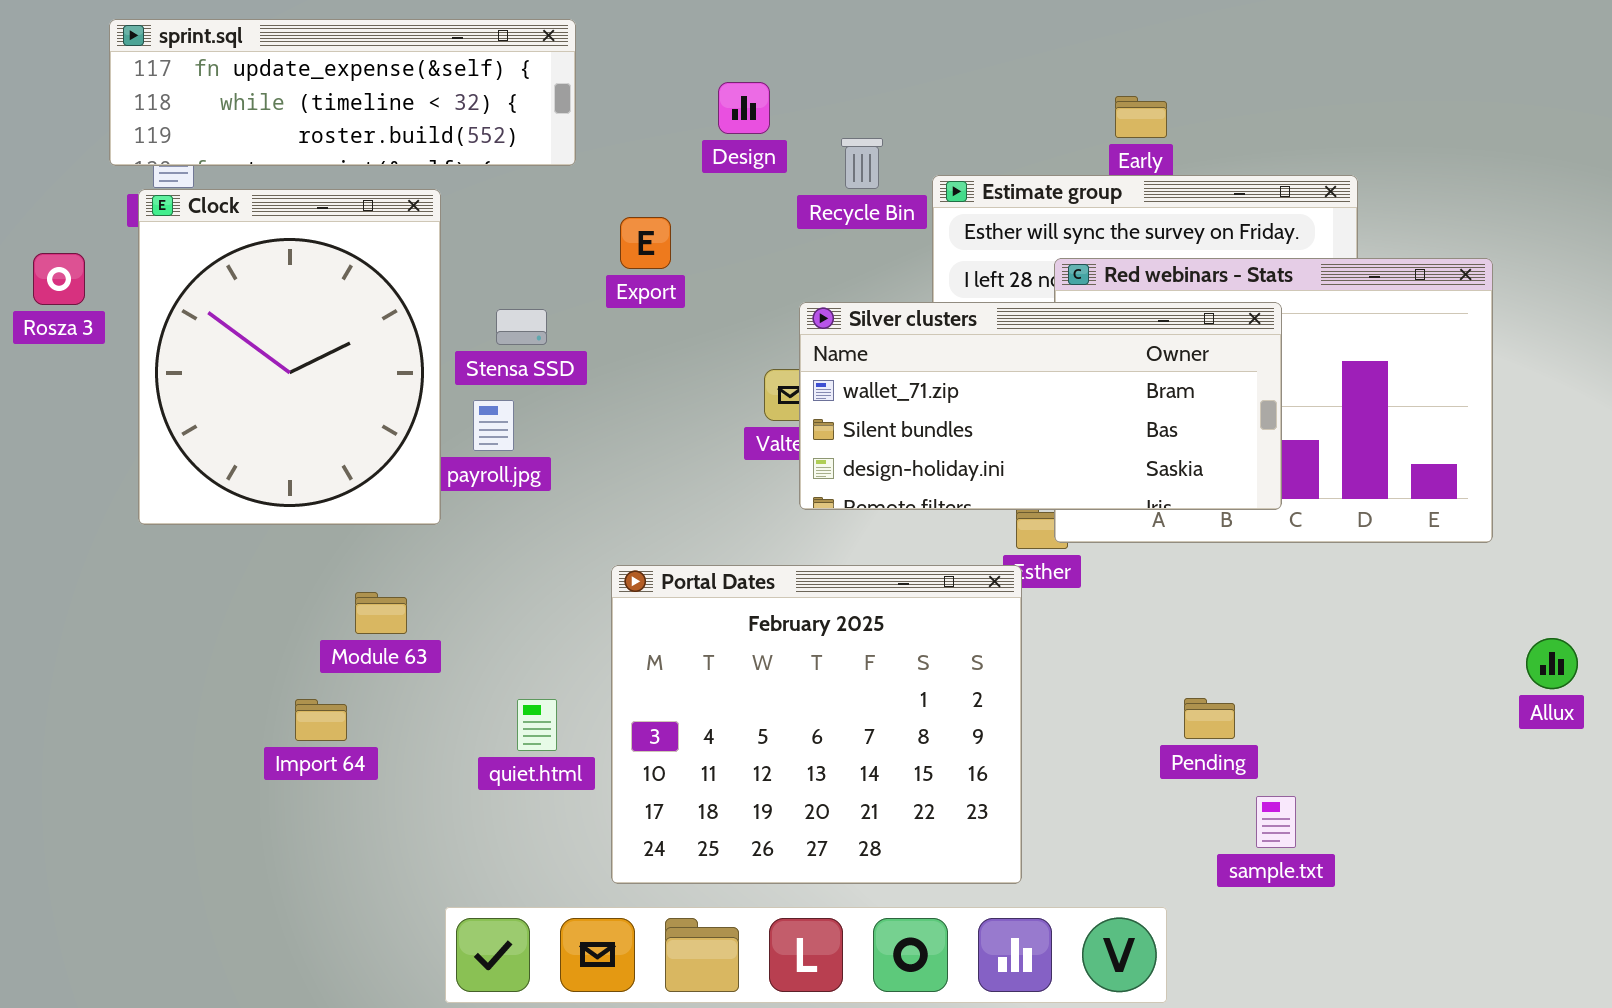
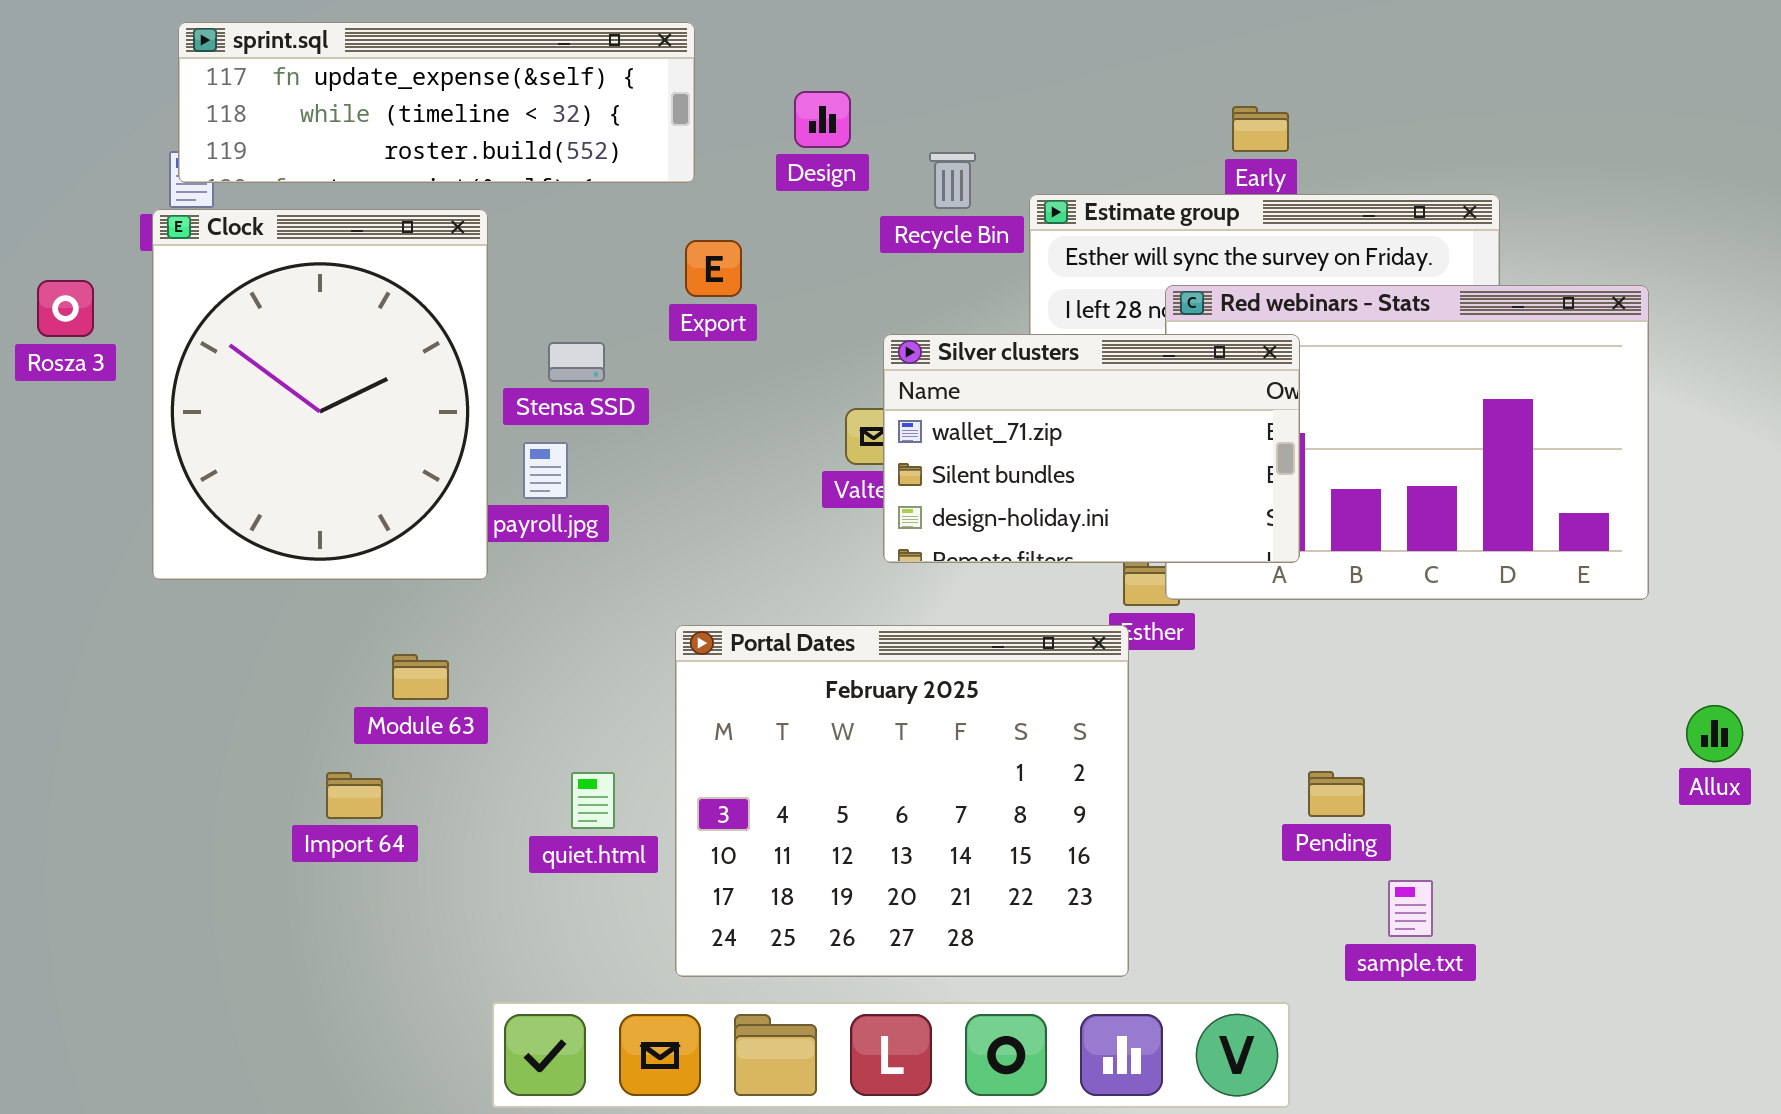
sprint.sql: [109,19,576,166] -> [178,22,695,183], moved
Silver clusters: [799,302,1282,510] -> [883,334,1300,563], resized

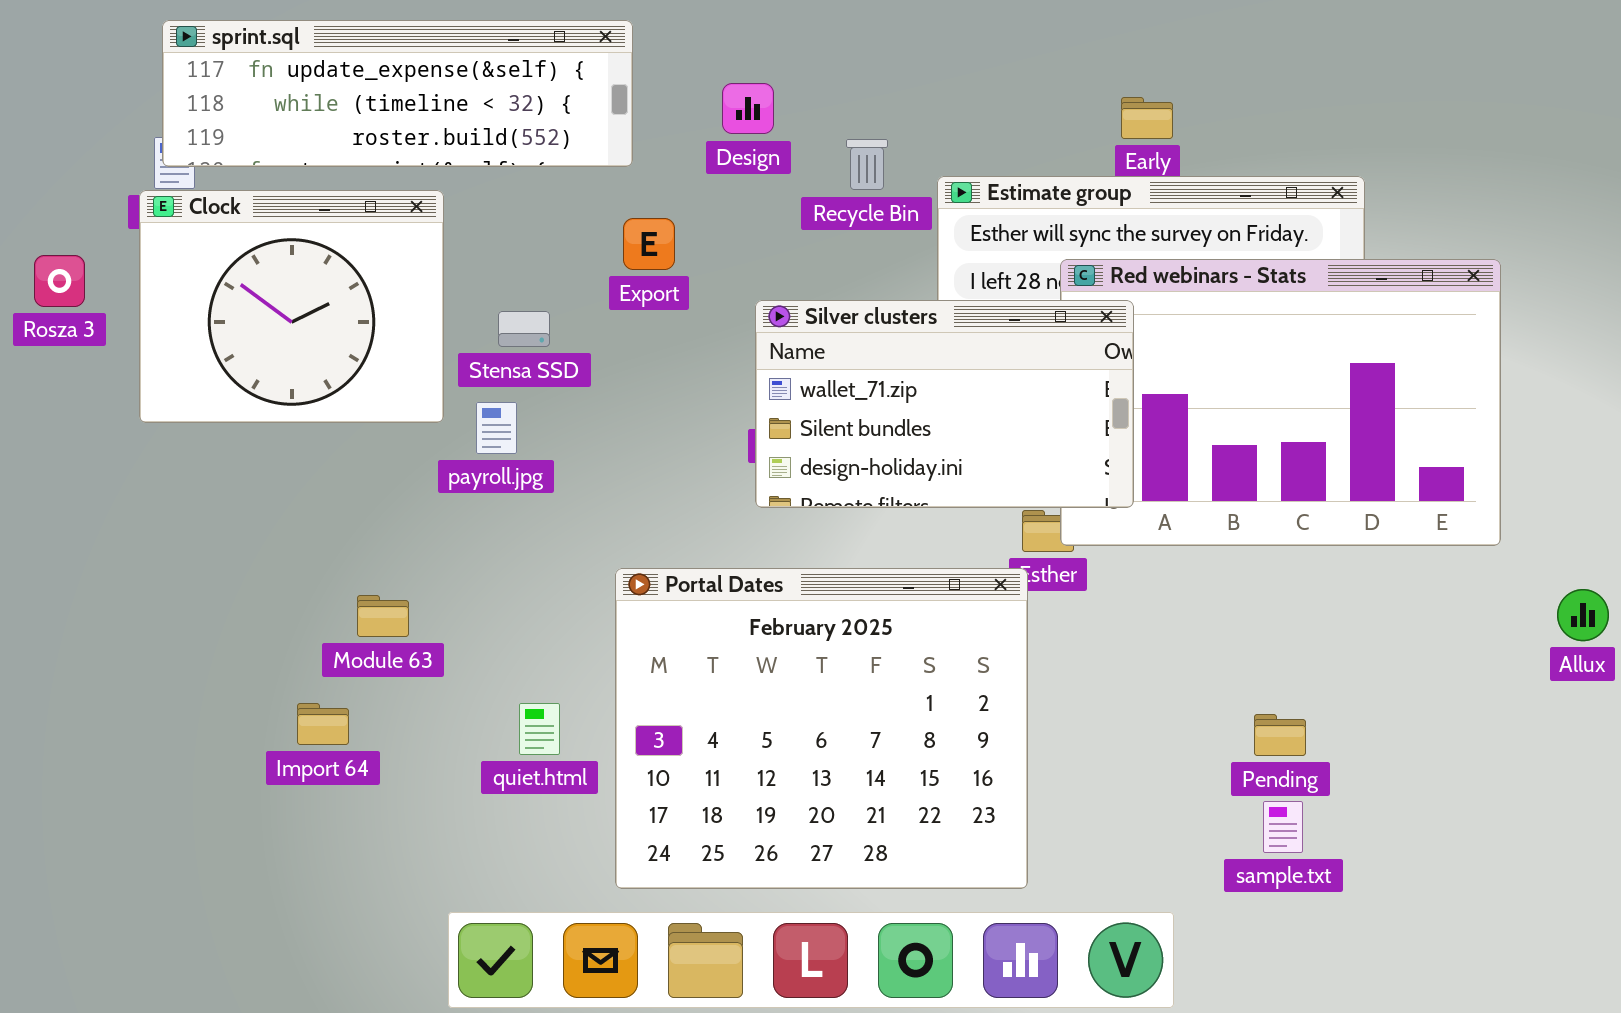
Clock: [152,209,488,580] -> [139,190,444,423], resized
Silver clusters: [883,334,1300,563] -> [755,300,1134,508], moved
Allux: [1686,705,1743,762] -> [1557,589,1609,641], moved
Pending: [1308,771,1365,817] -> [1254,714,1306,756], moved

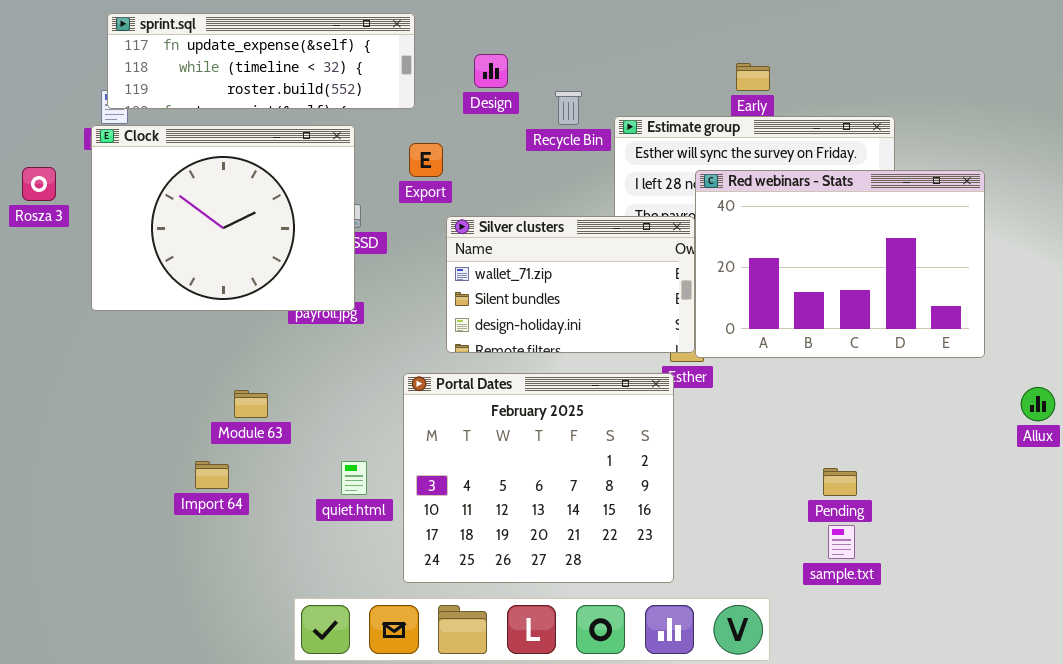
Clock: [139,190,444,423] -> [91,125,355,311], resized
Silver clusters: [755,300,1134,508] -> [446,216,695,353], moved

